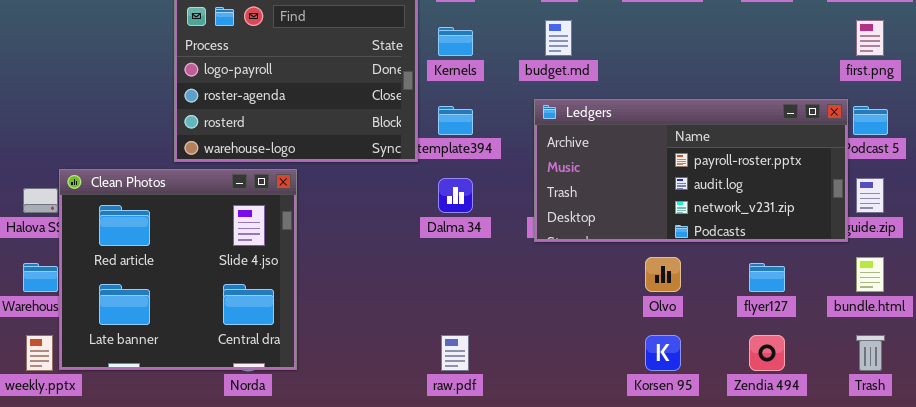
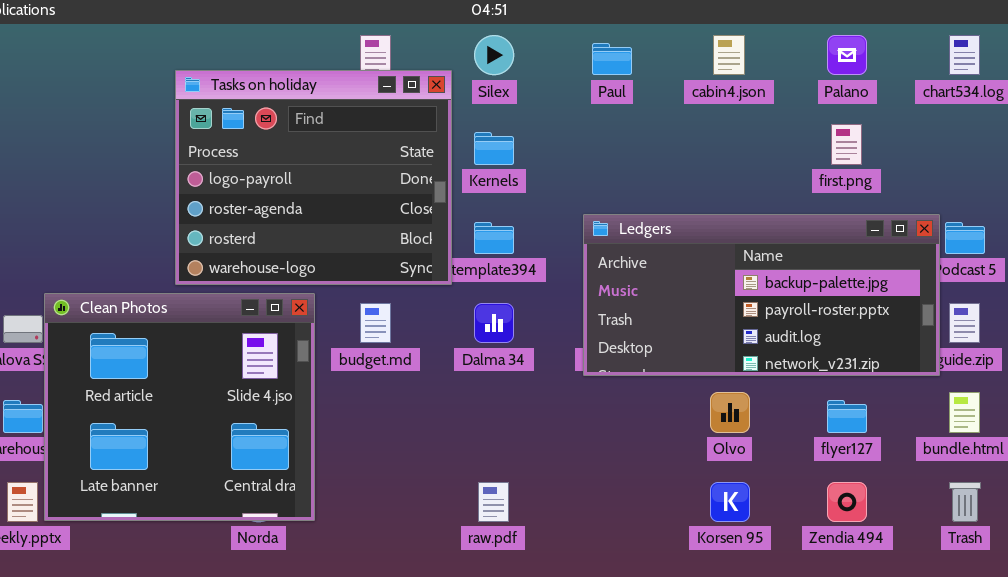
budget.md: [545,20,572,56] -> [360,303,391,343], moved
first.png: [856,20,884,56] -> [831,124,862,165], moved
Ledgers: [534,99,848,242] -> [583,214,940,376], scrolled up 1 row

